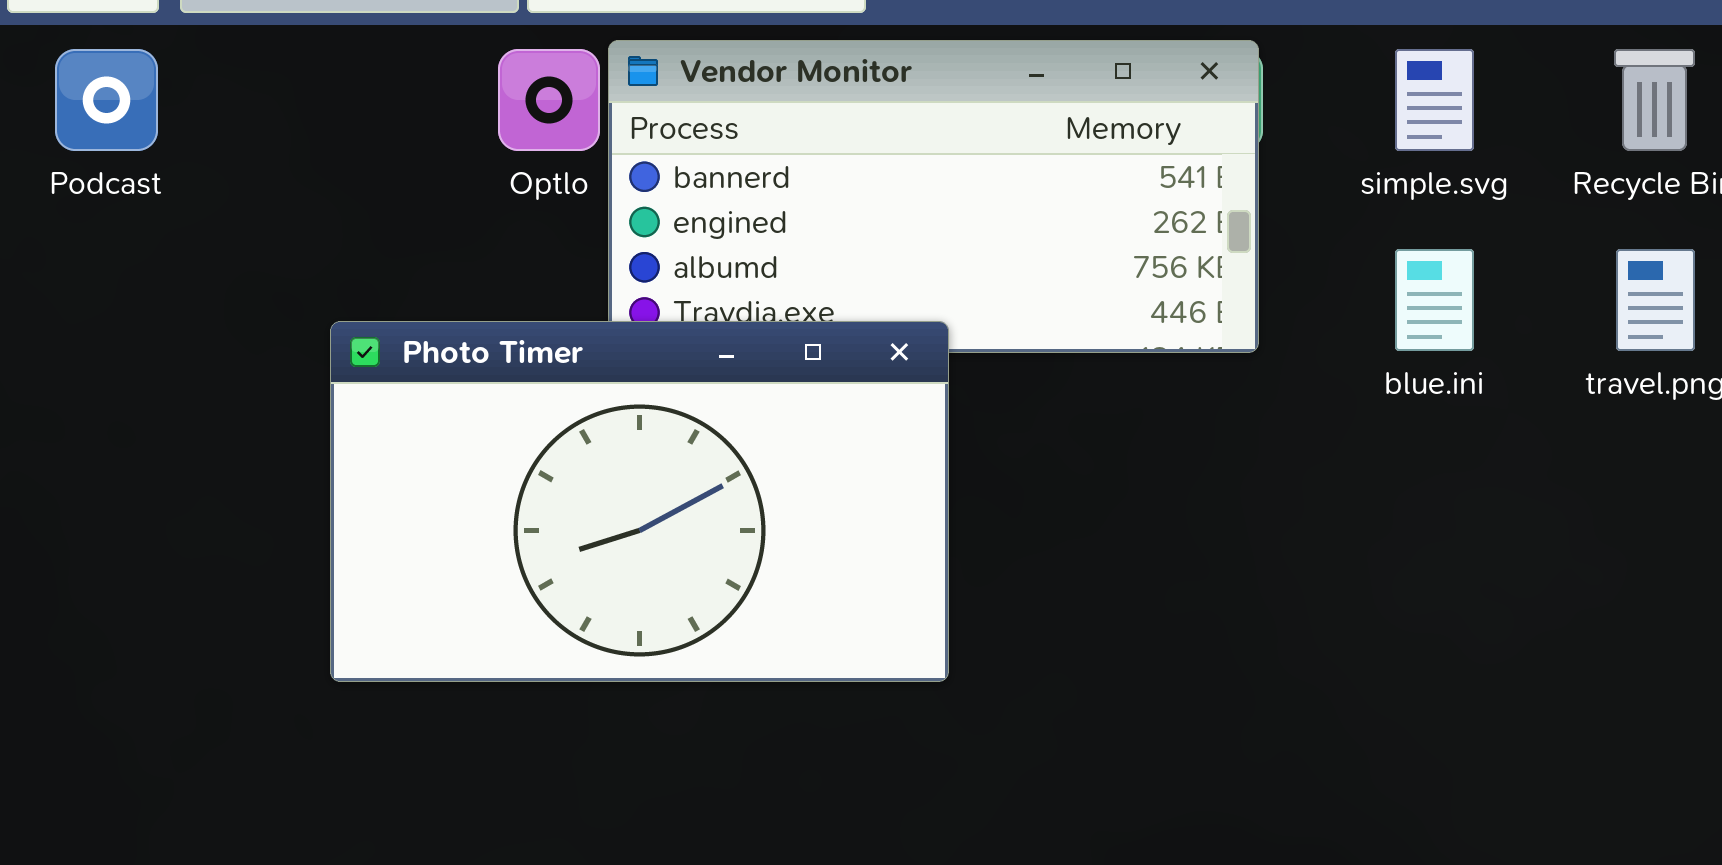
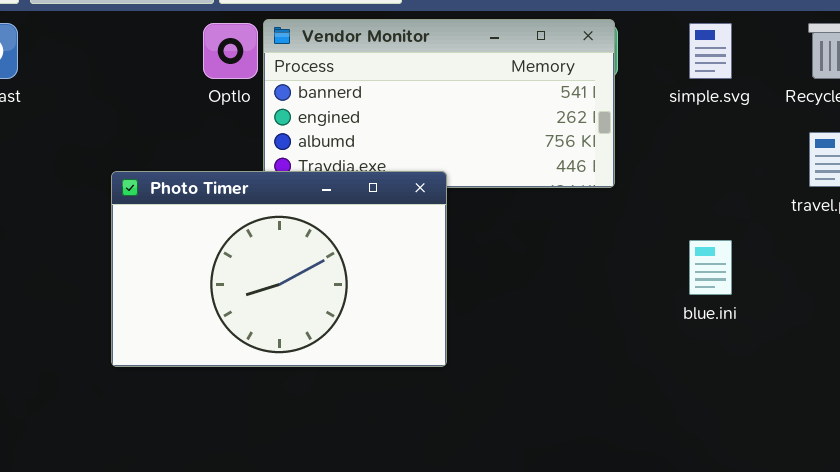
blue.ini: [1395,249,1474,351] -> [689,240,732,295], moved

